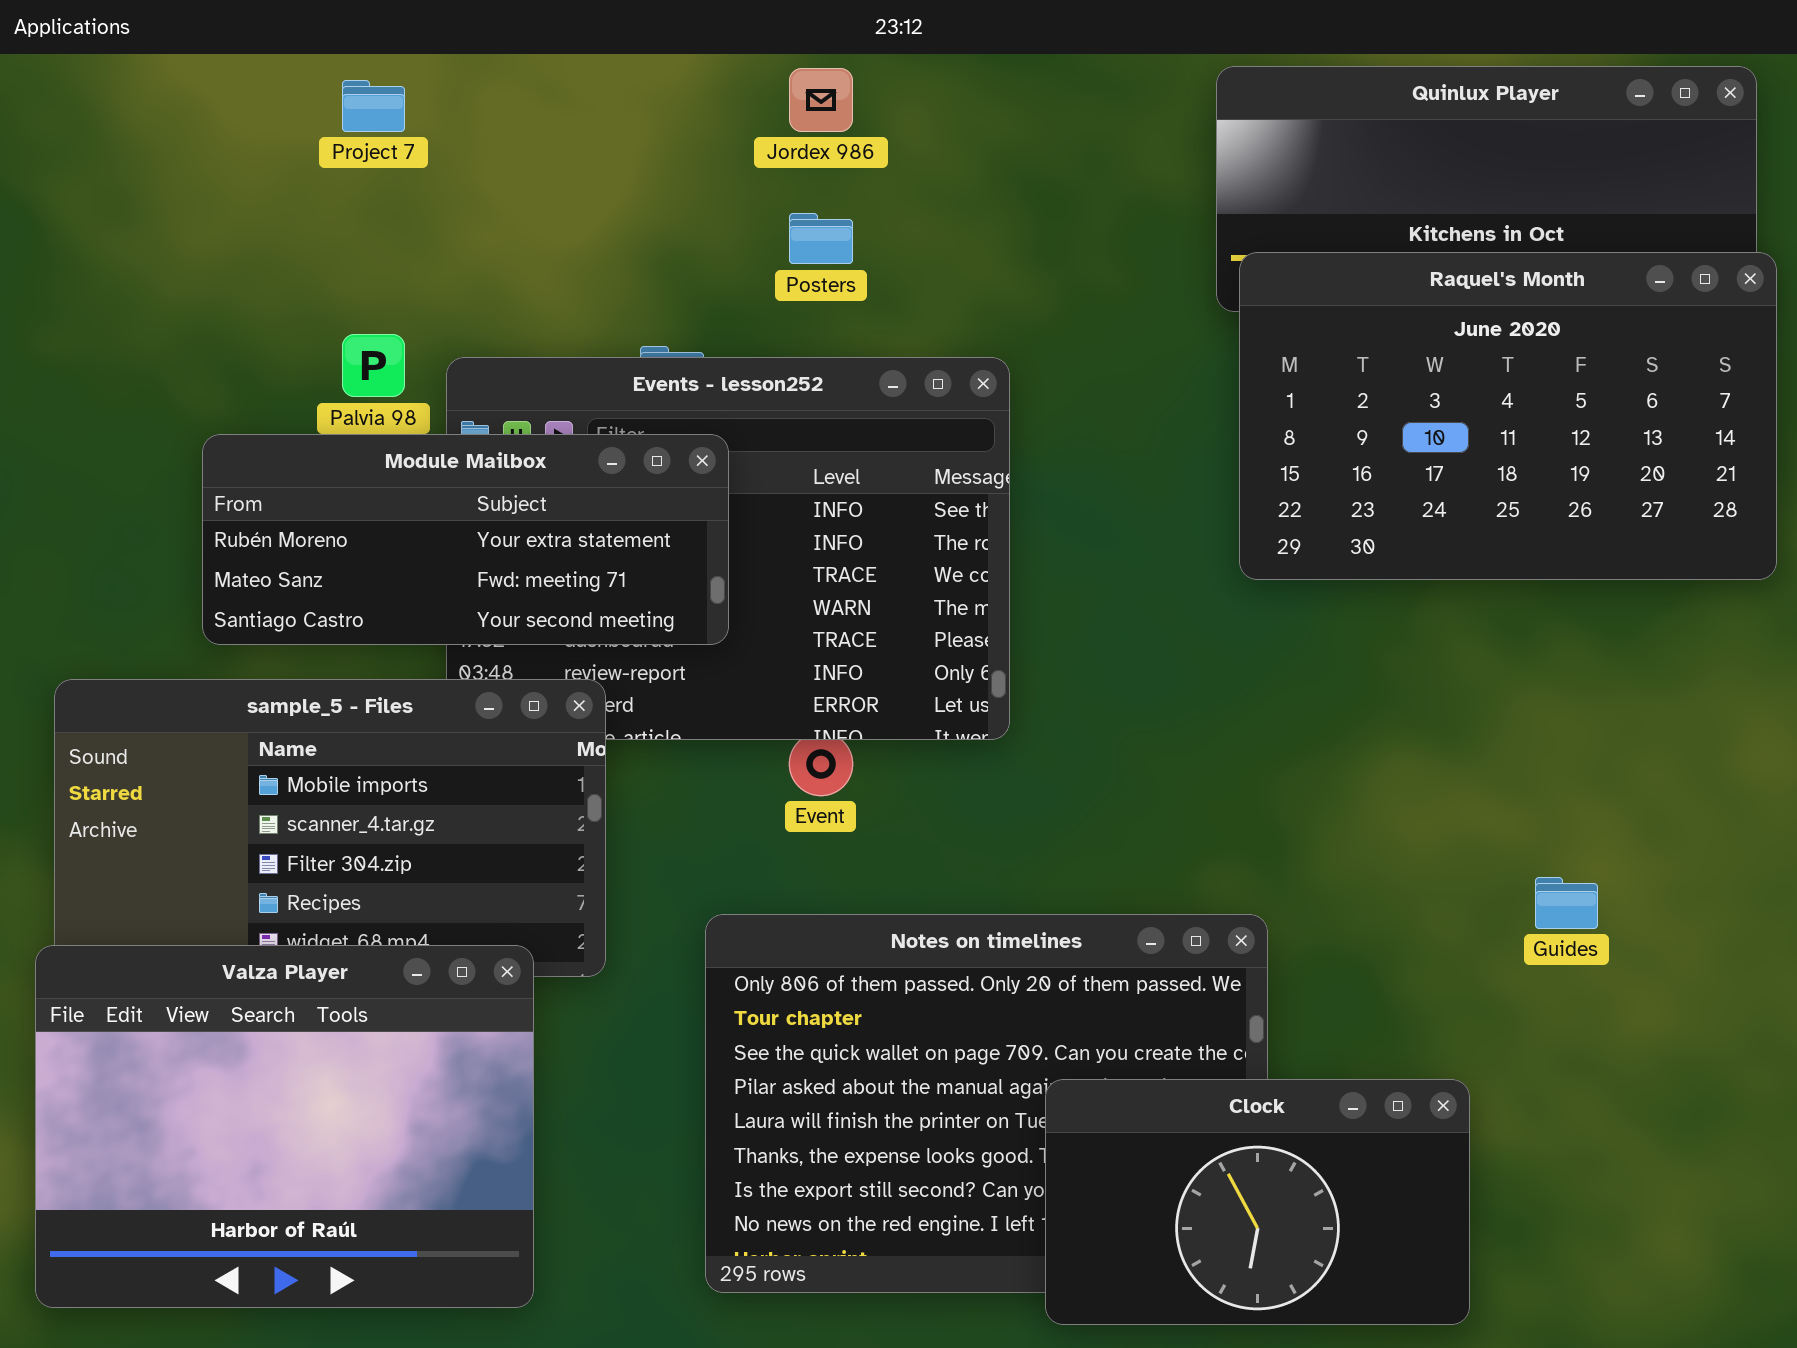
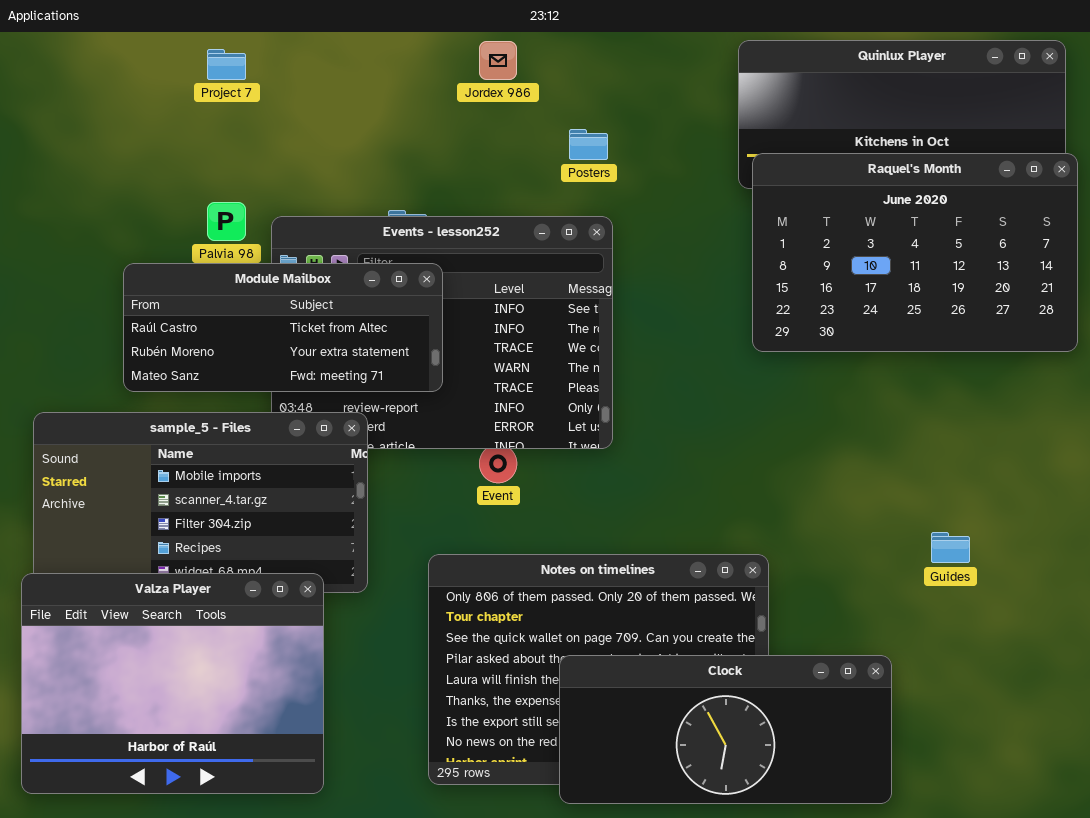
Posters: [789,213,853,264] -> [569,129,608,160], moved
Module Mailbox: [202,434,729,645] -> [123,263,443,392], scrolled up 1 row
Clock: [1045,1079,1470,1325] -> [559,655,892,804], resized

